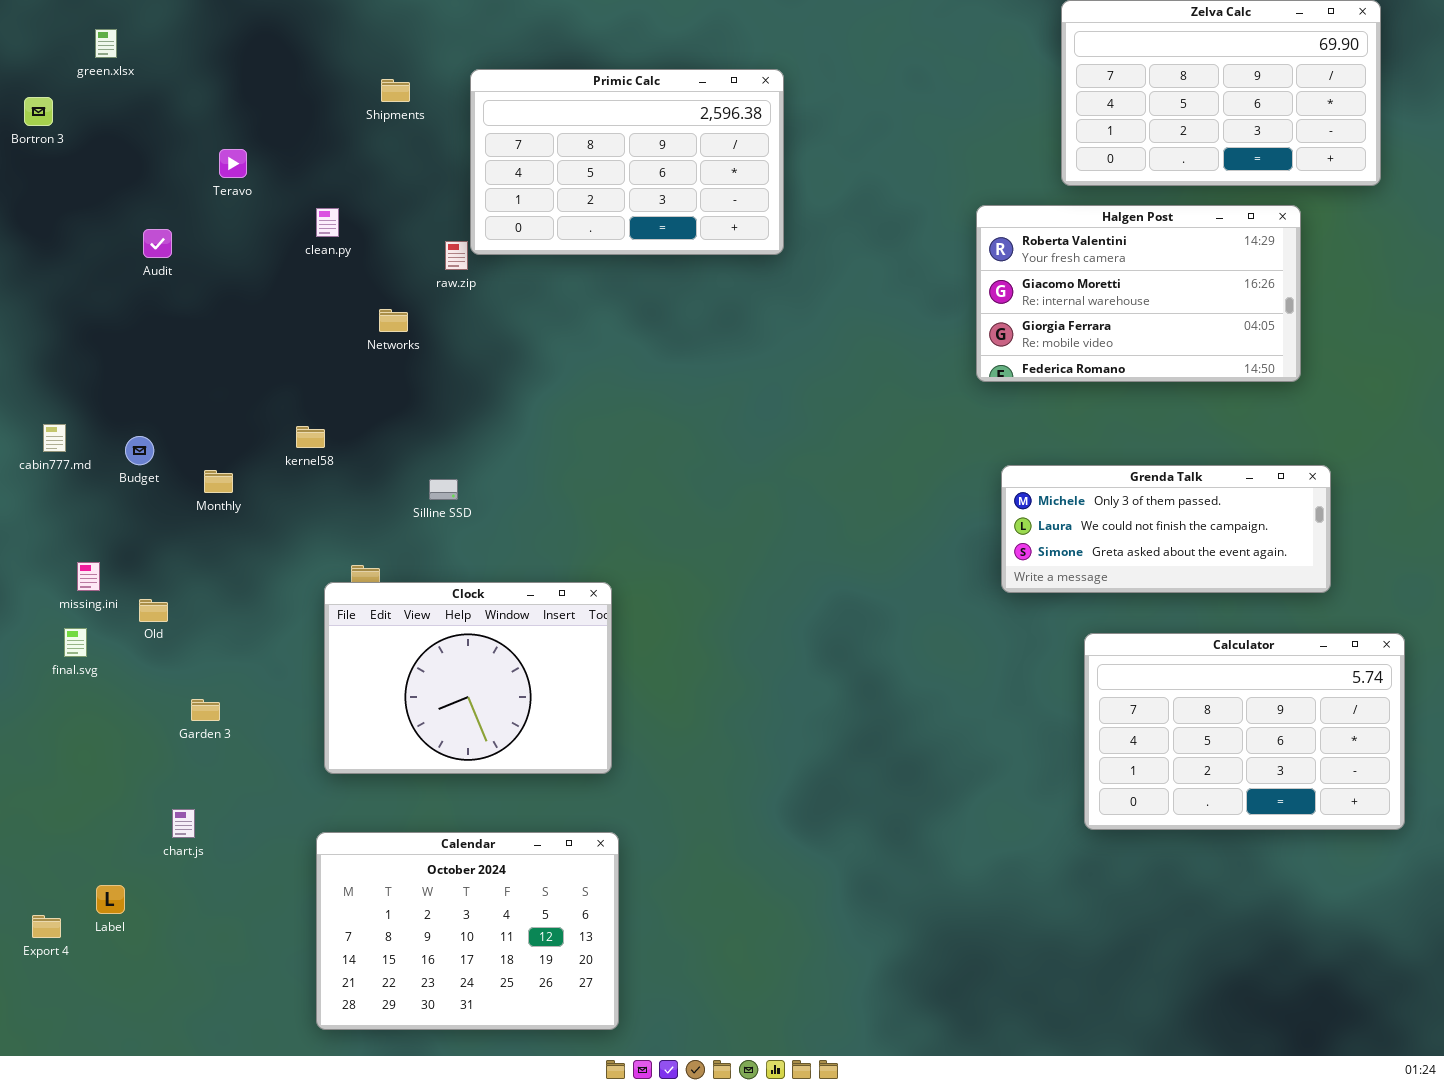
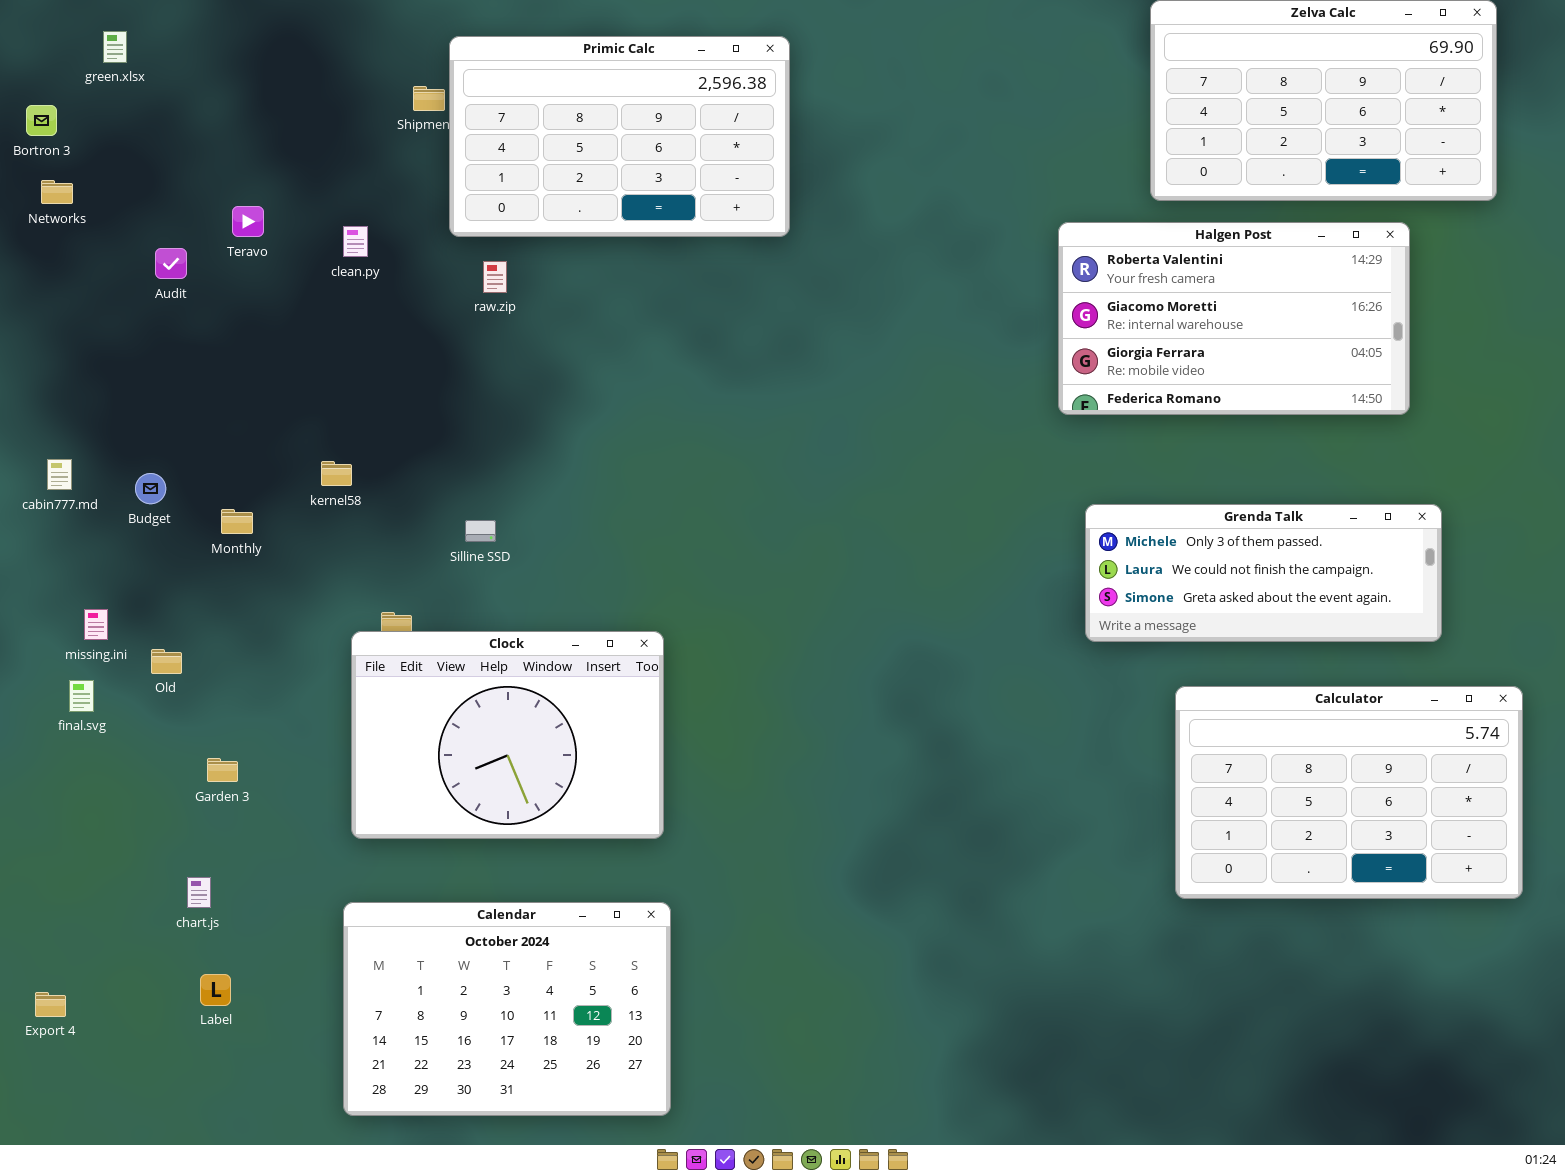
Primic Calc: [470,69,784,255] -> [449,36,790,237], moved
Teravo: [219,149,247,178] -> [232,206,264,237], moved
Networks: [379,309,408,332] -> [41,180,73,204], moved
Label: [96,885,125,914] -> [200,974,231,1006], moved

